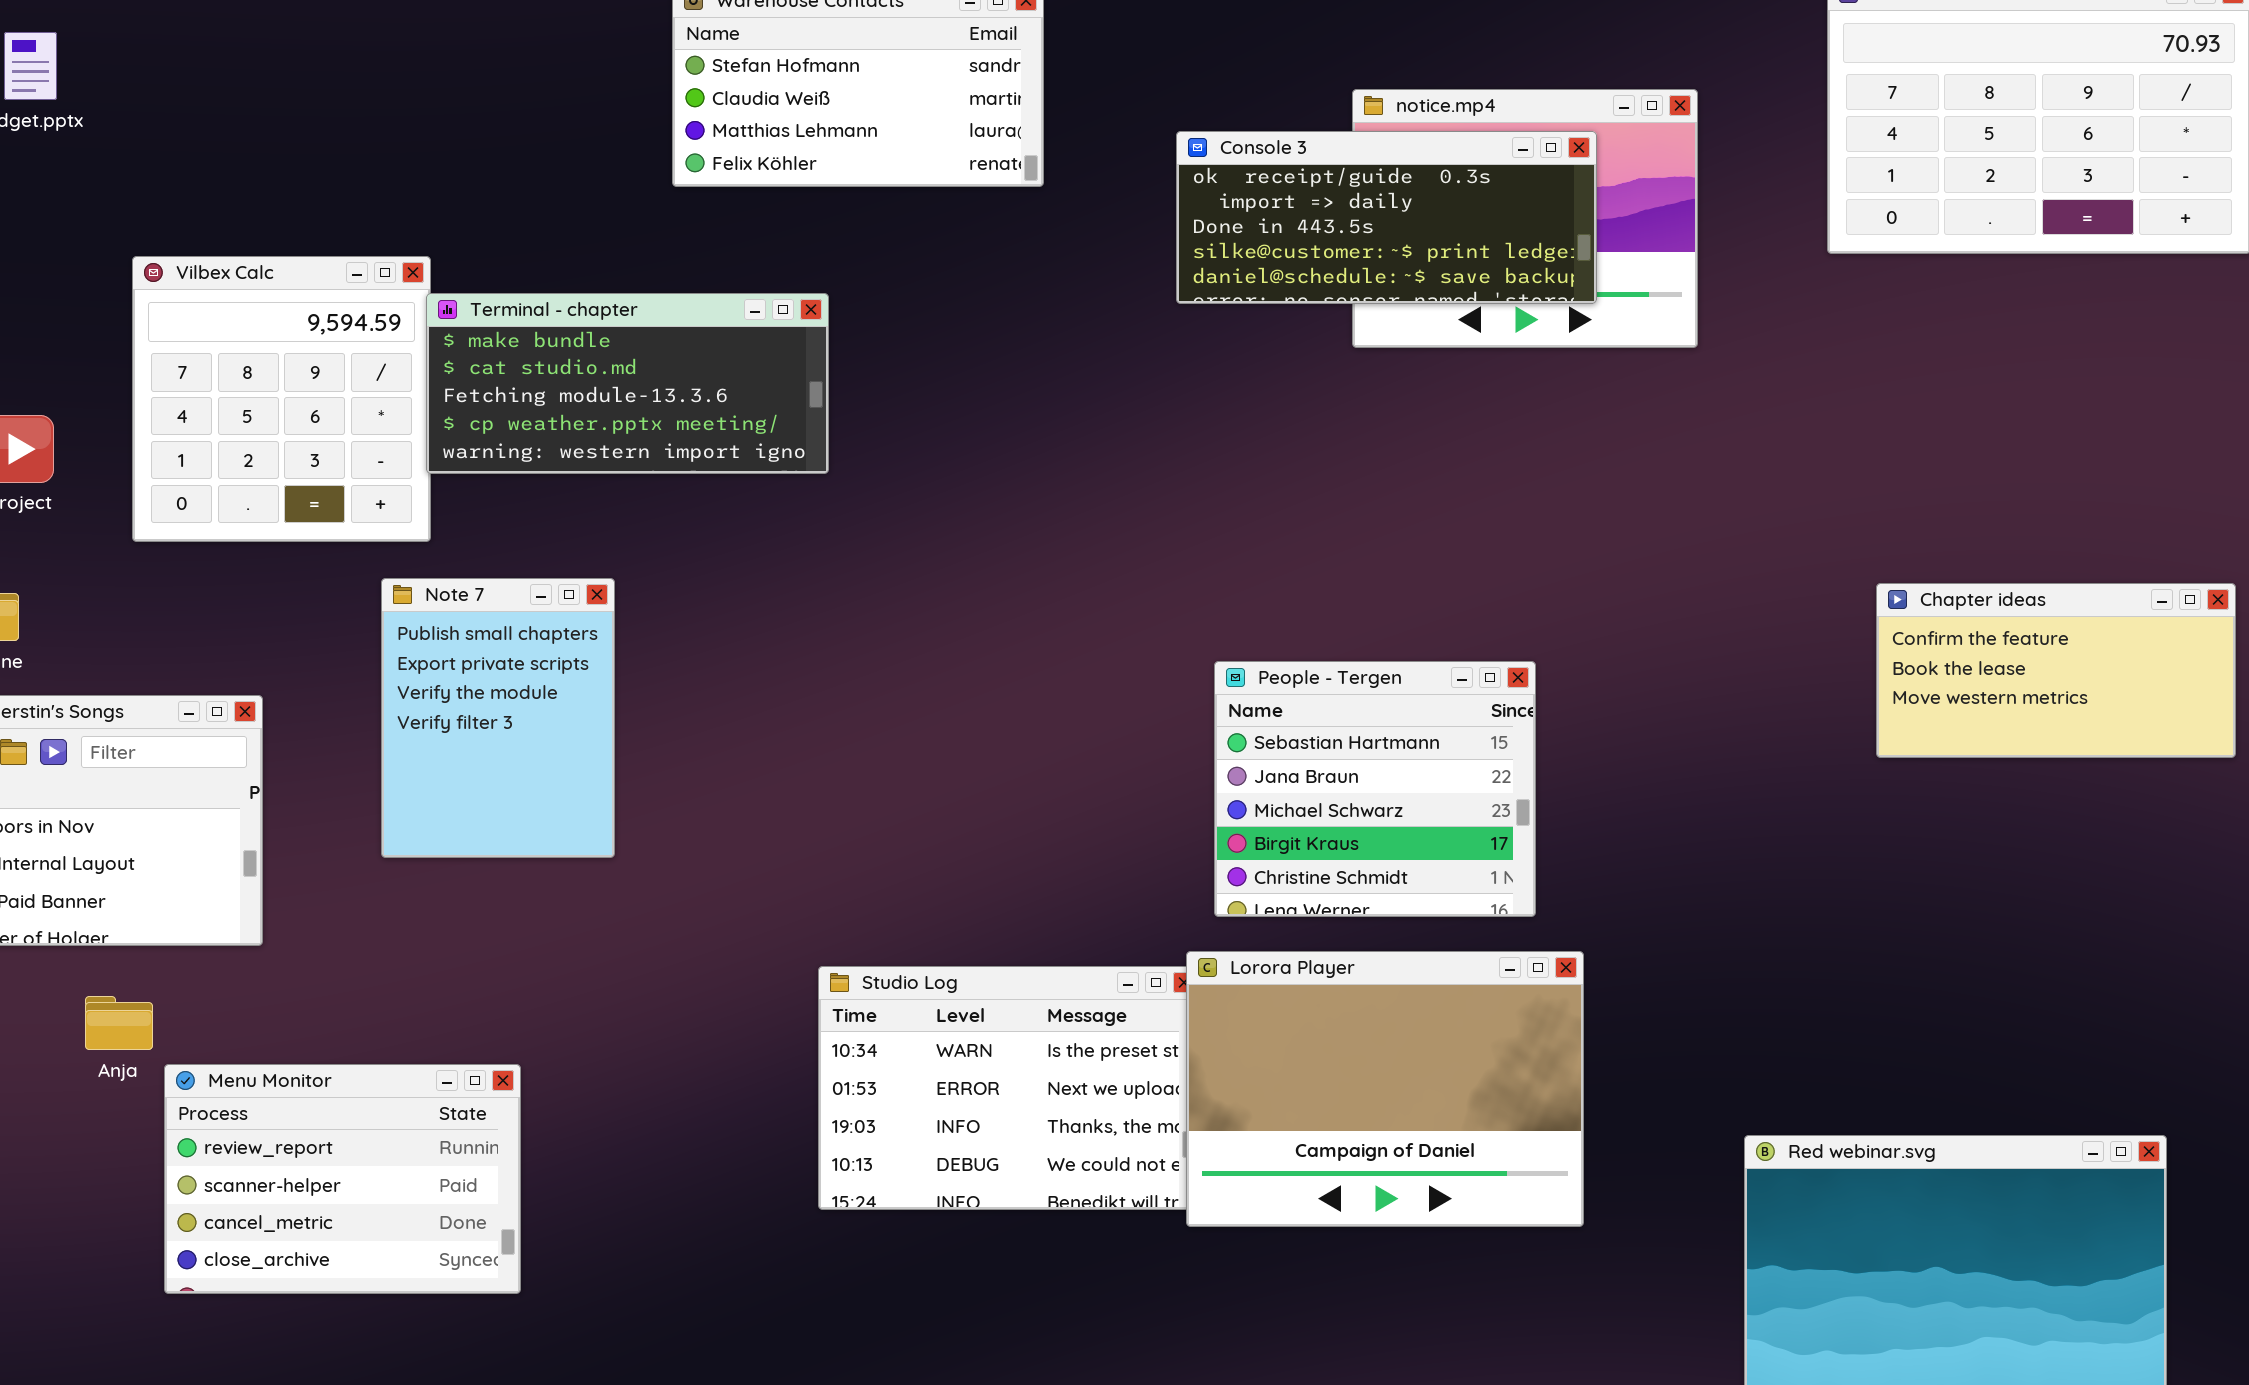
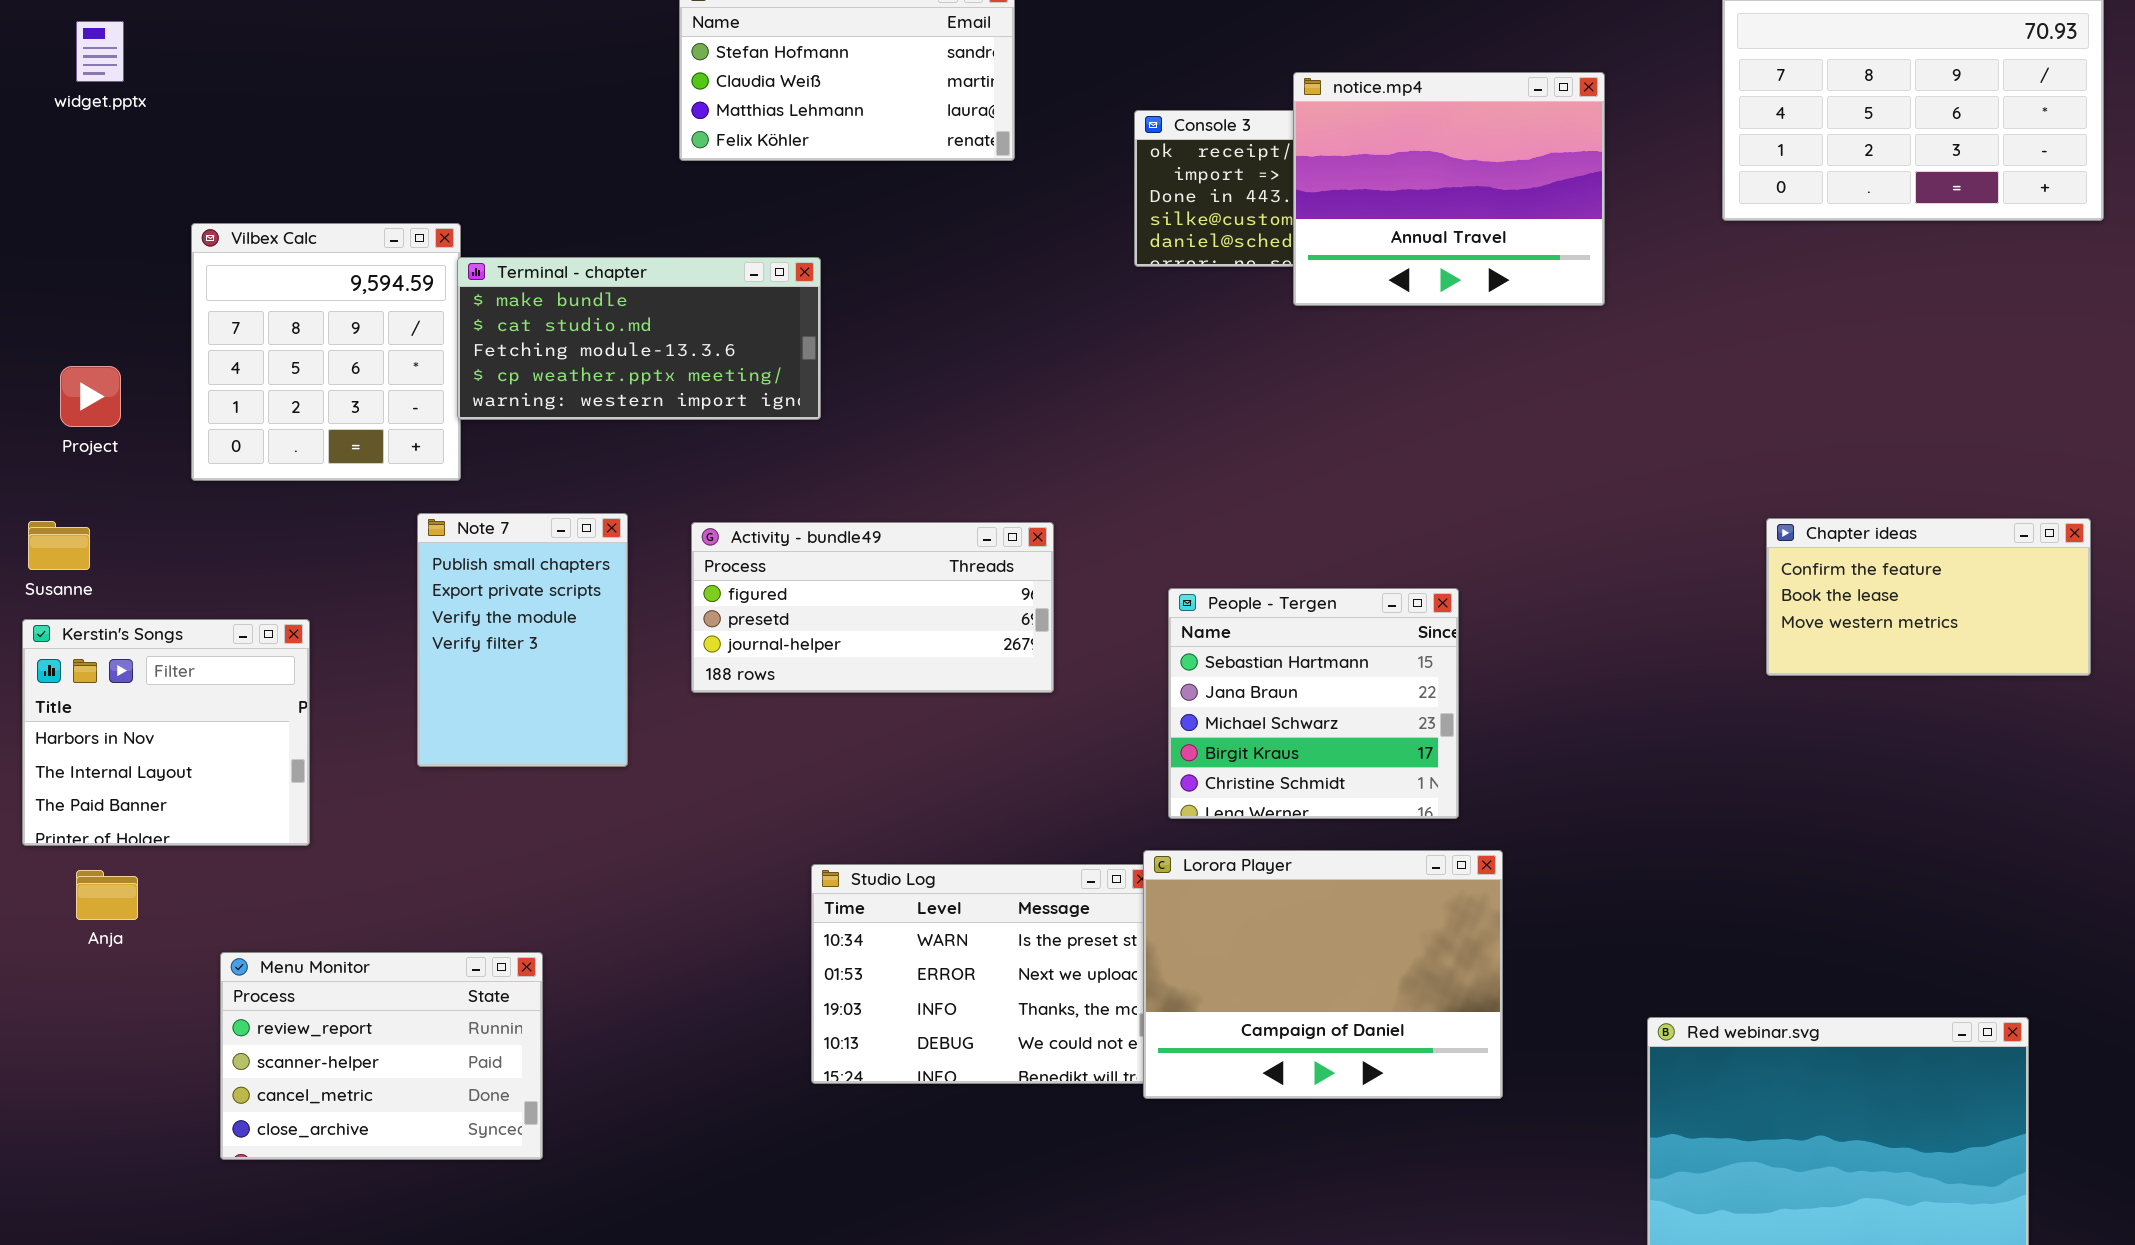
notice.mp4: [1352,89,1698,348] -> [1293,72,1605,306], raised
Activity - bundle49: none -> [691,522,1054,693], opened
Anja: [85,996,153,1050] -> [76,870,138,920], moved

